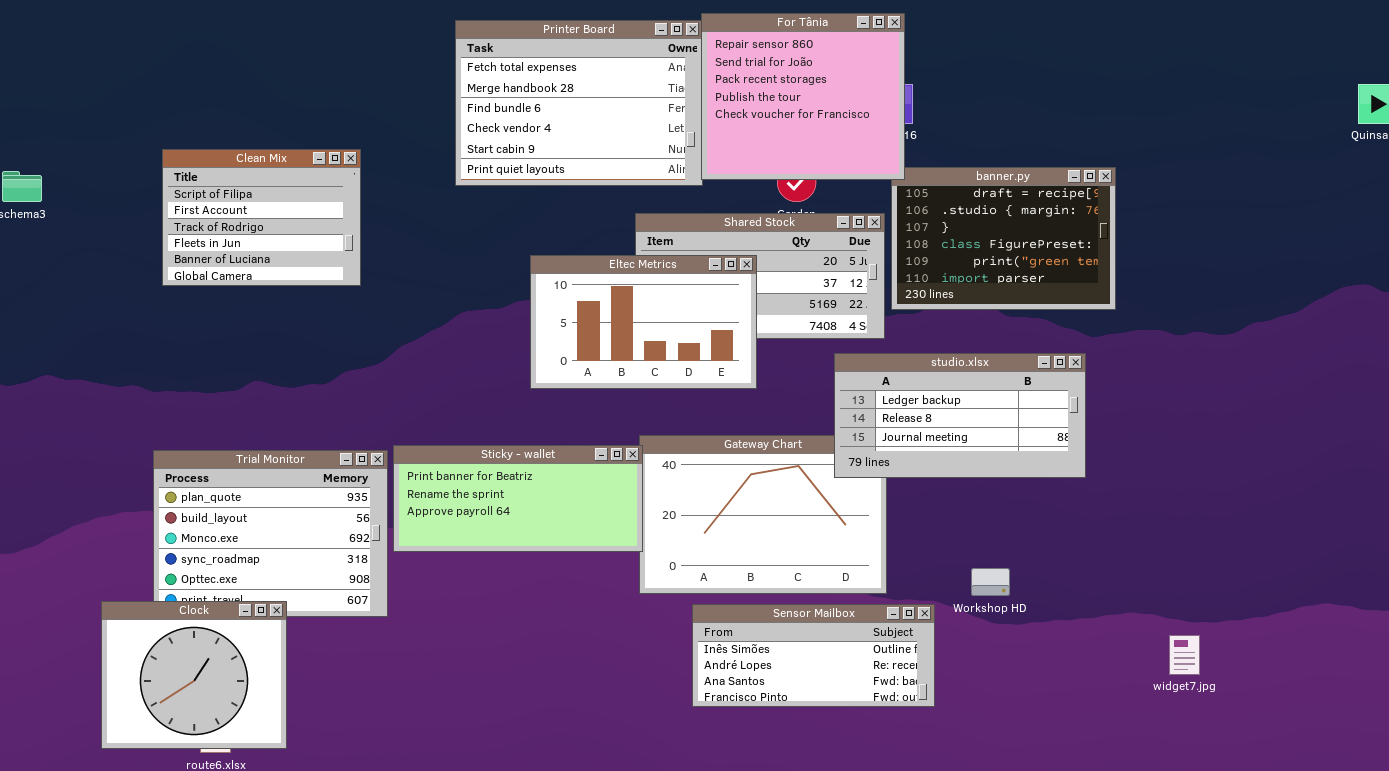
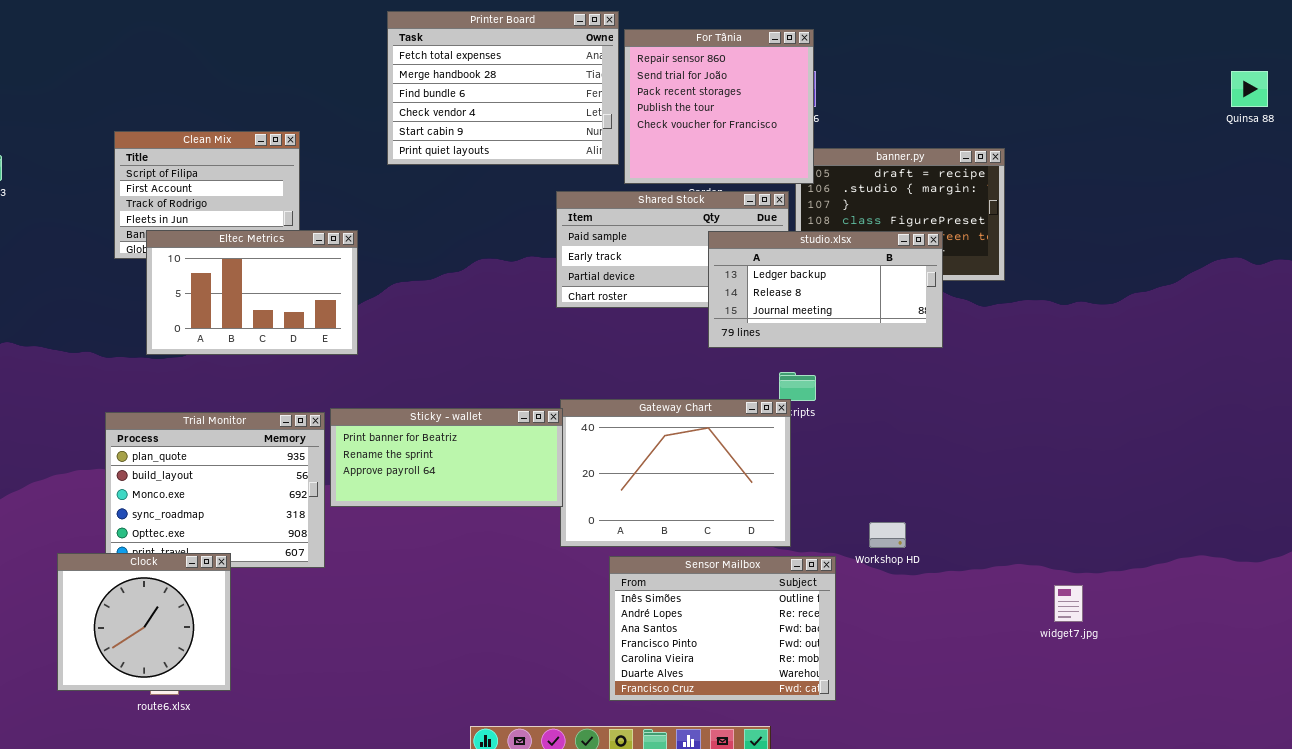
For Tânia: [701,13,905,180] -> [624,29,814,184], moved
Eltec Metrics: [530,255,757,389] -> [146,230,358,355], moved
studio.xlsx: [834,353,1086,478] -> [708,231,943,348], moved
Sensor Mailbox: [692,604,935,707] -> [609,556,836,701], resized

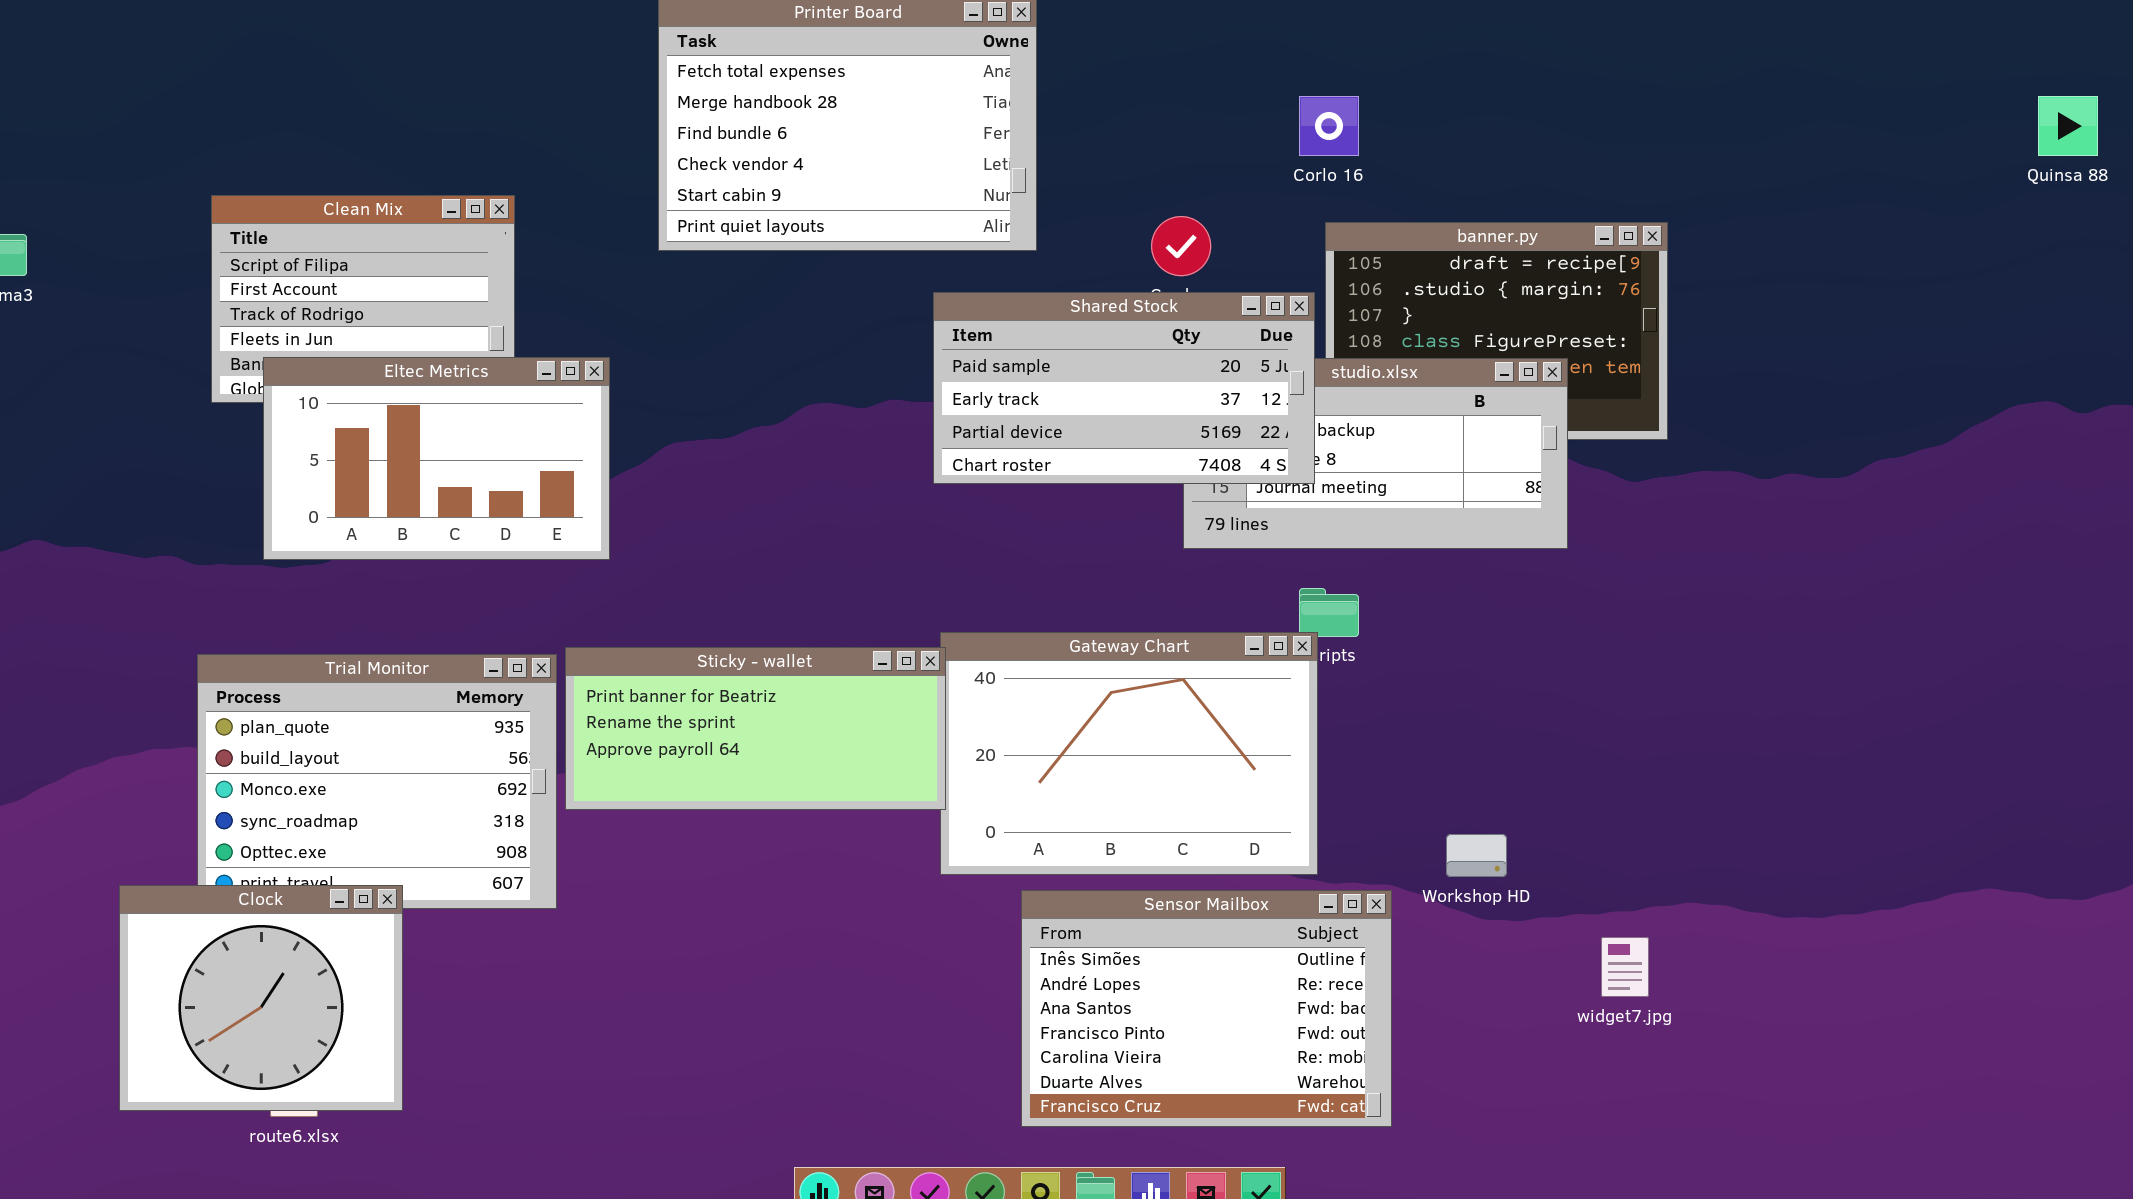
For Tânia: [624,29,814,184] -> none, closed
Shared Stock: [556,191,789,308] -> [933,292,1315,484], raised
widget7.jpg: [1054,585,1083,622] -> [1601,937,1649,997], moved

